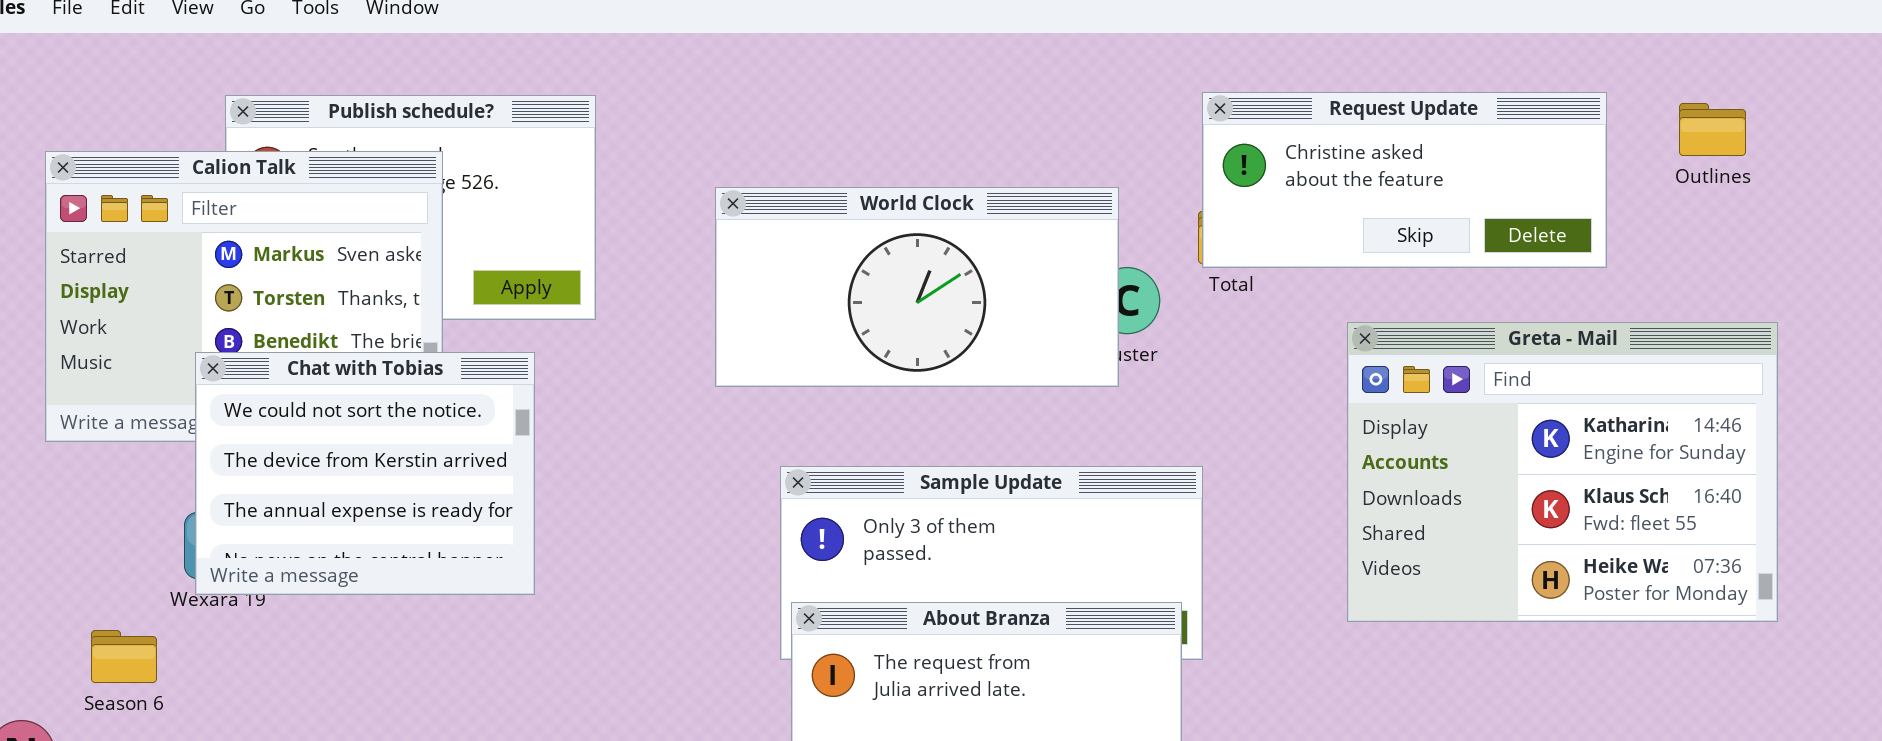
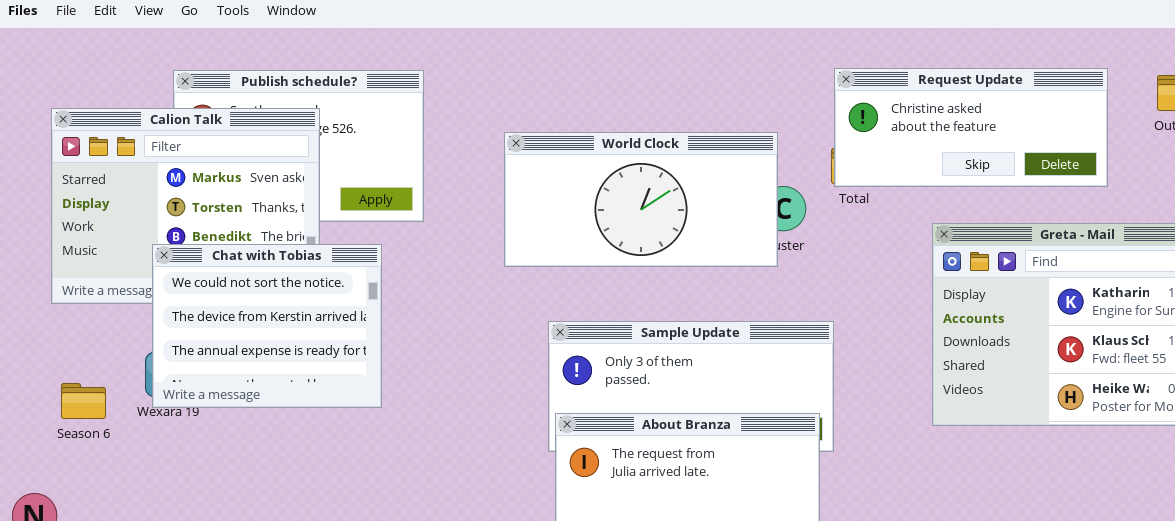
Season 6: [91,630,157,683] -> [61,383,106,419], moved

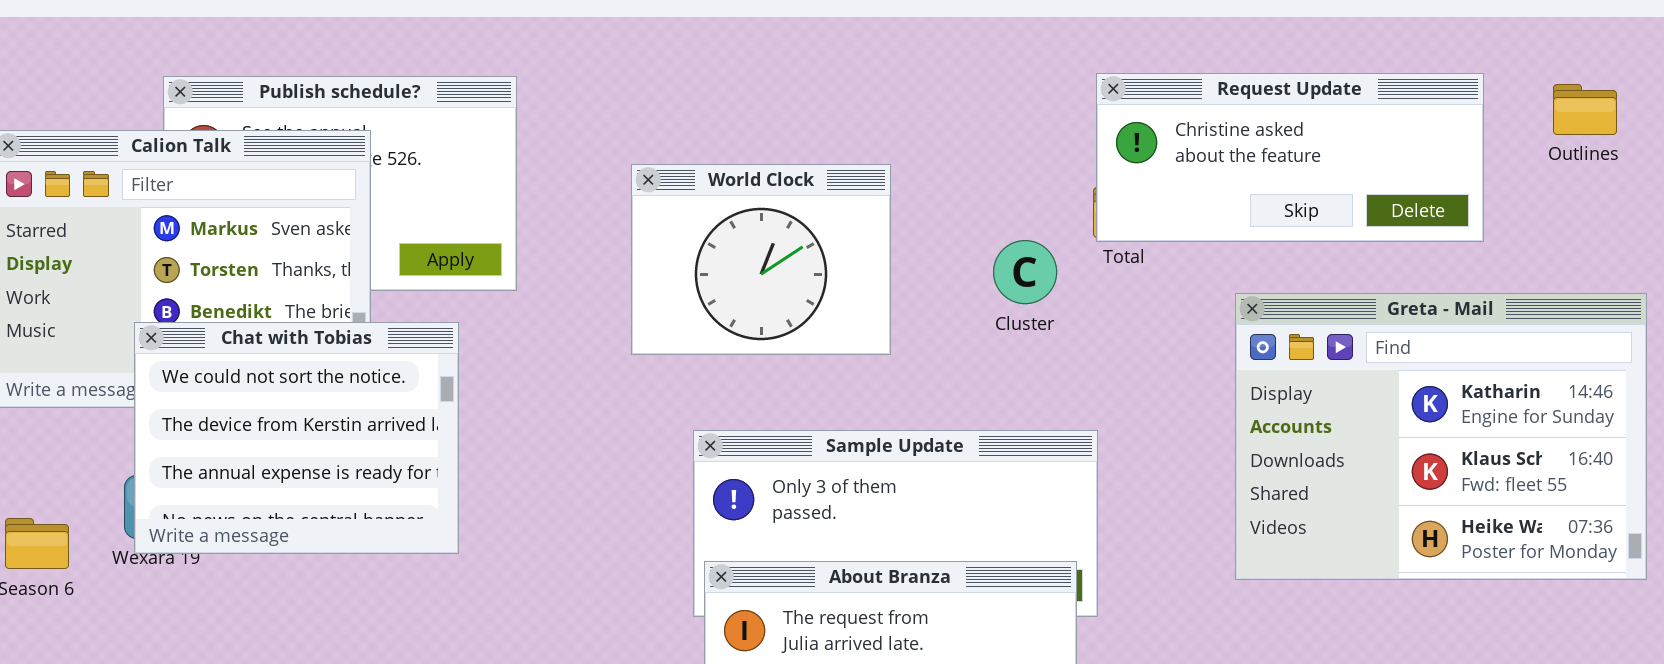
World Clock: [504,132,778,267] -> [631,164,891,355], resized

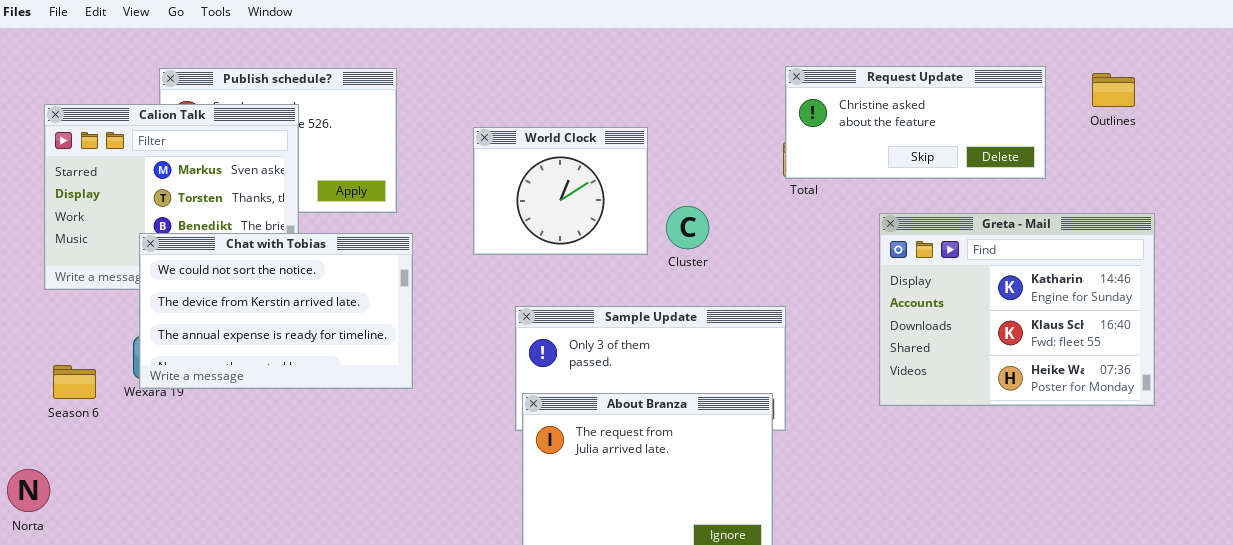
Cluster: [993,240,1057,304] -> [666,206,709,249], moved
Chat with Tobias: [134,322,459,554] -> [139,233,413,389], resized

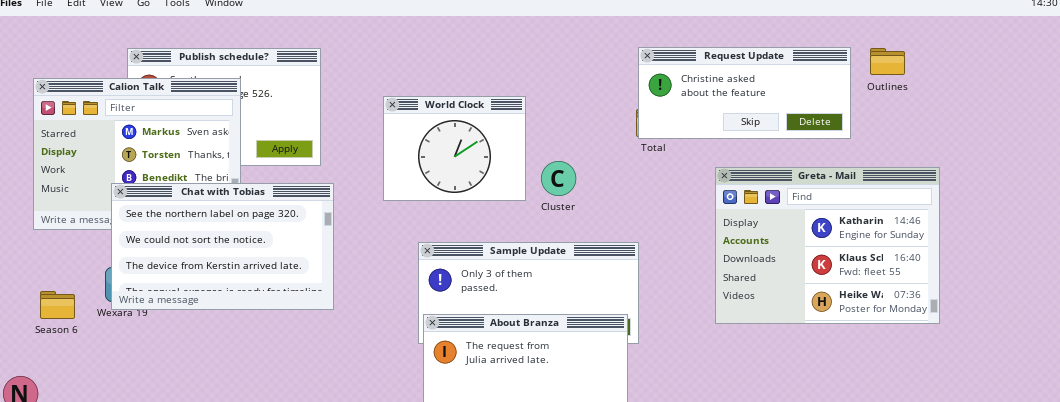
Outlines: [1092,73,1135,107] -> [870,48,905,75], moved
Chat with Tobias: [139,233,413,389] -> [111,183,334,310], scrolled up 1 row

